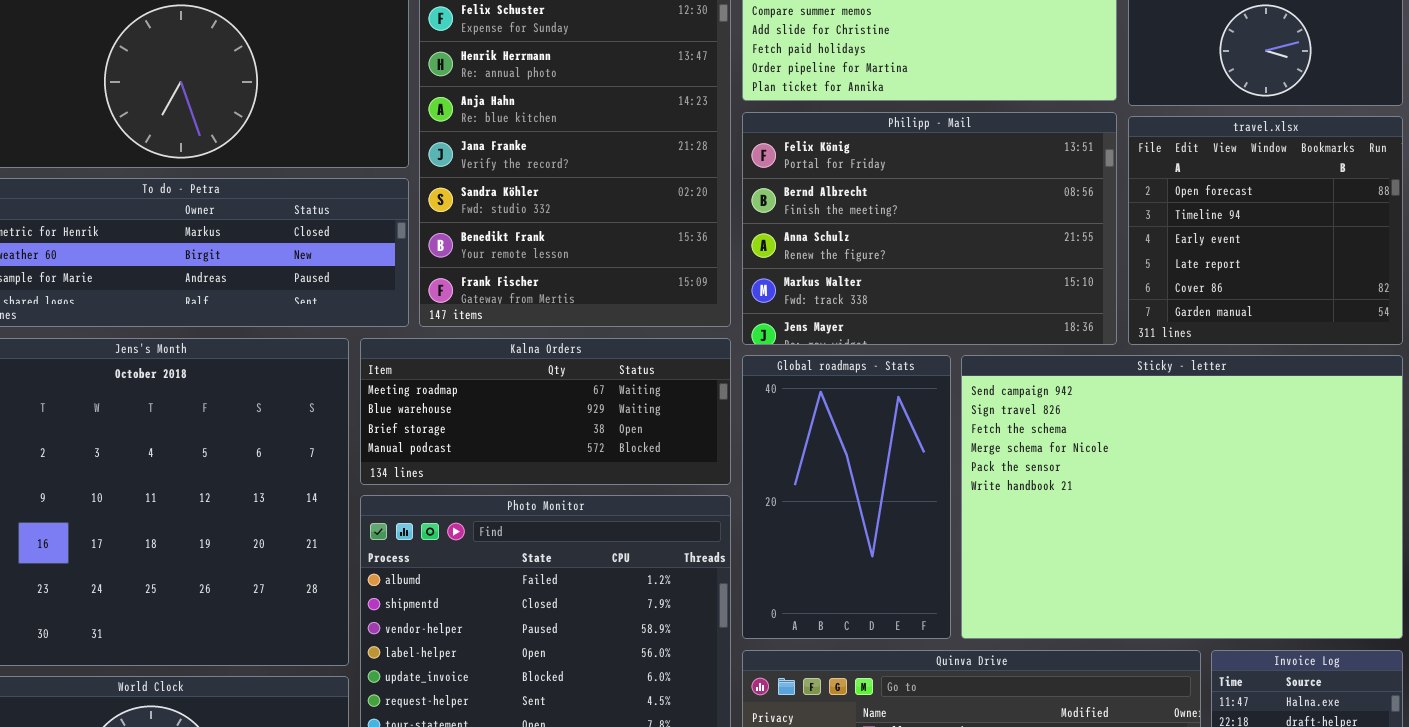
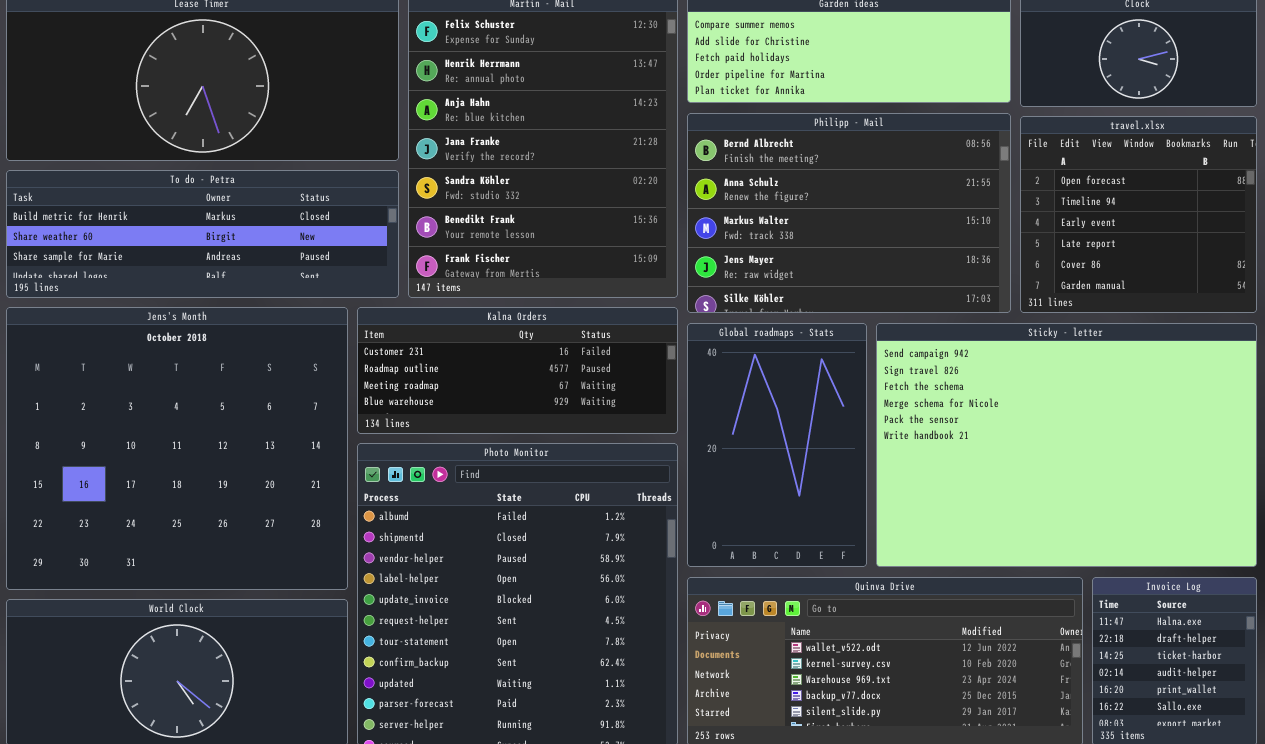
Philipp - Mail: [742,112,1117,345] -> [687,113,1011,313], scrolled down 1 row
Kalna Orders: [360,338,731,485] -> [357,307,678,434], scrolled up 2 rows

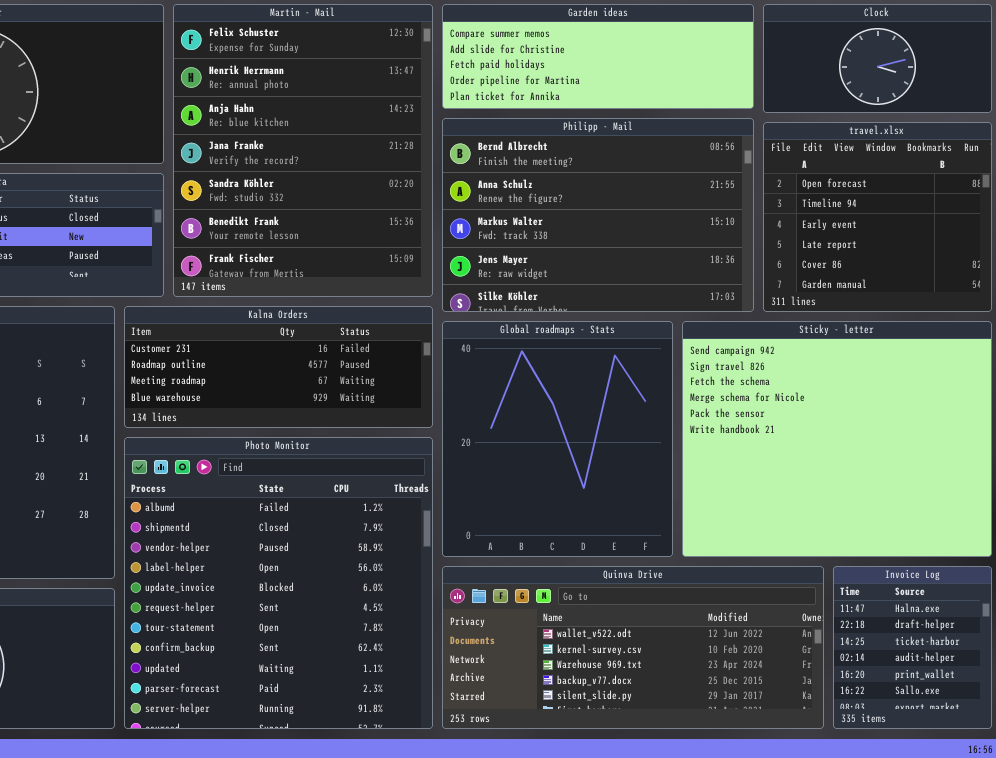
Global roadmaps - Stats: [687,323,867,567] -> [442,321,673,557], resized
Sticky - letter: [876,323,1257,567] -> [682,321,992,557], resized

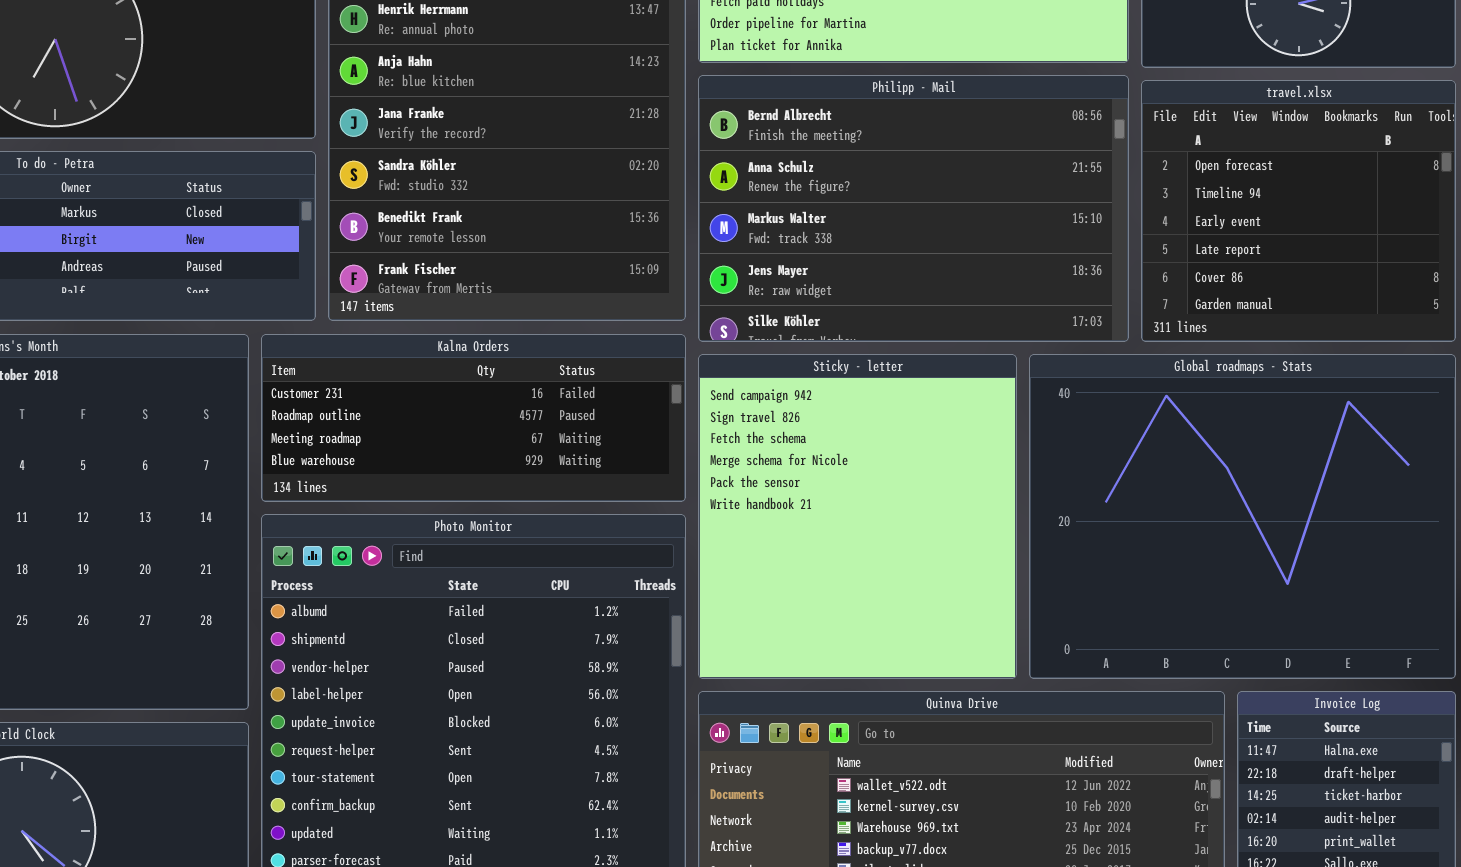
Global roadmaps - Stats: [442,321,673,557] -> [1029,354,1456,679], moved, resized
Sticky - letter: [682,321,992,557] -> [698,354,1017,679], moved, resized

